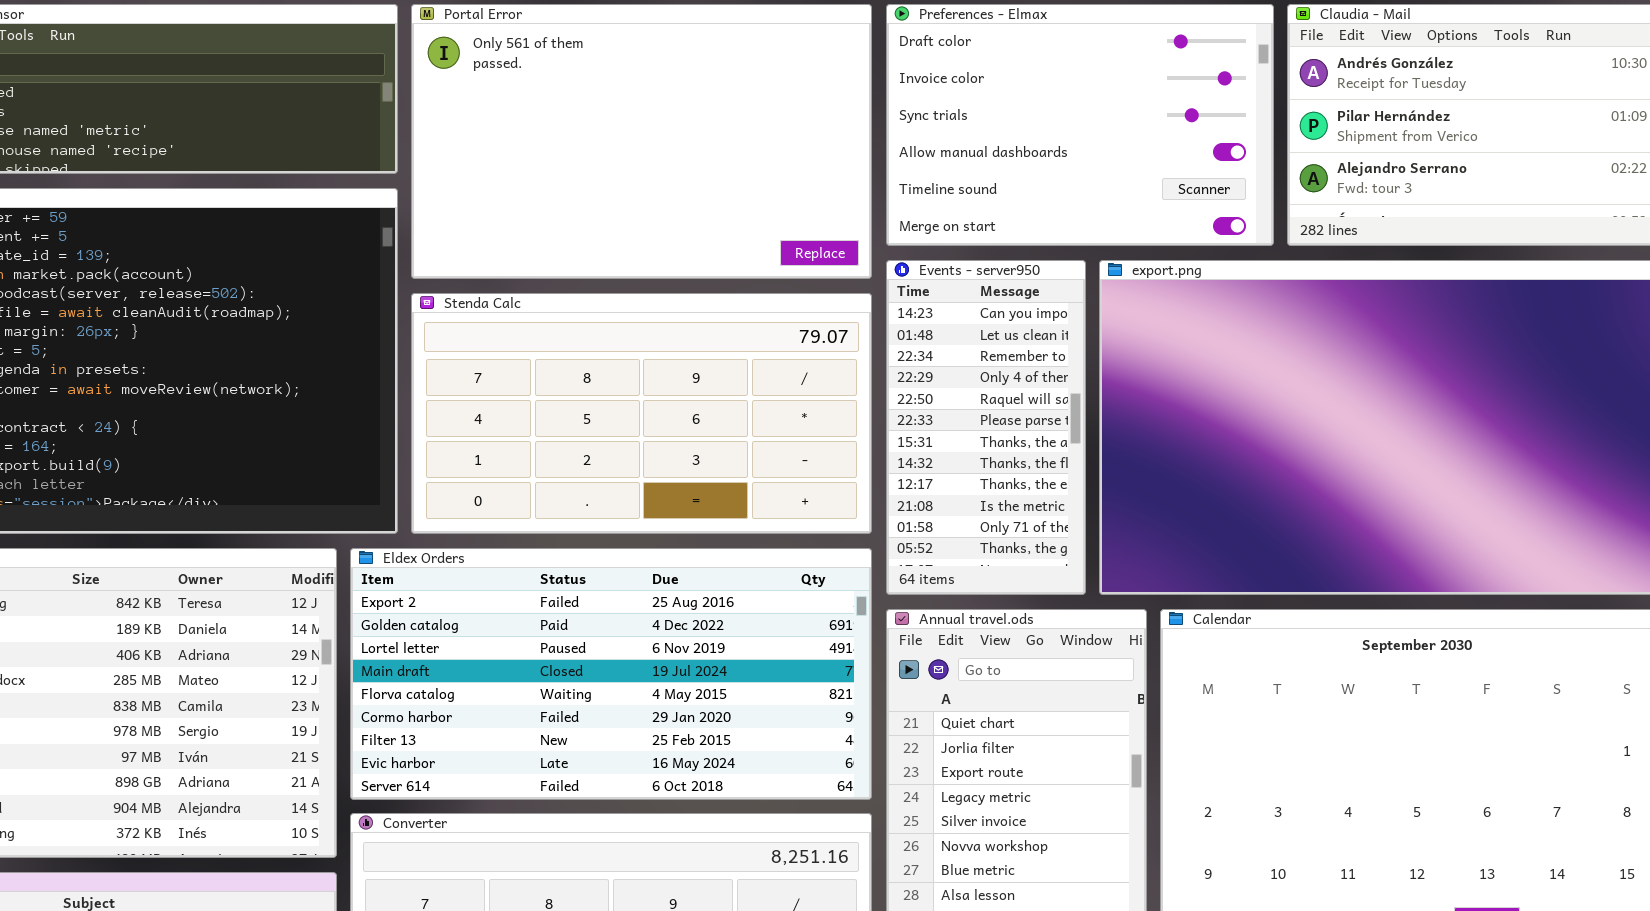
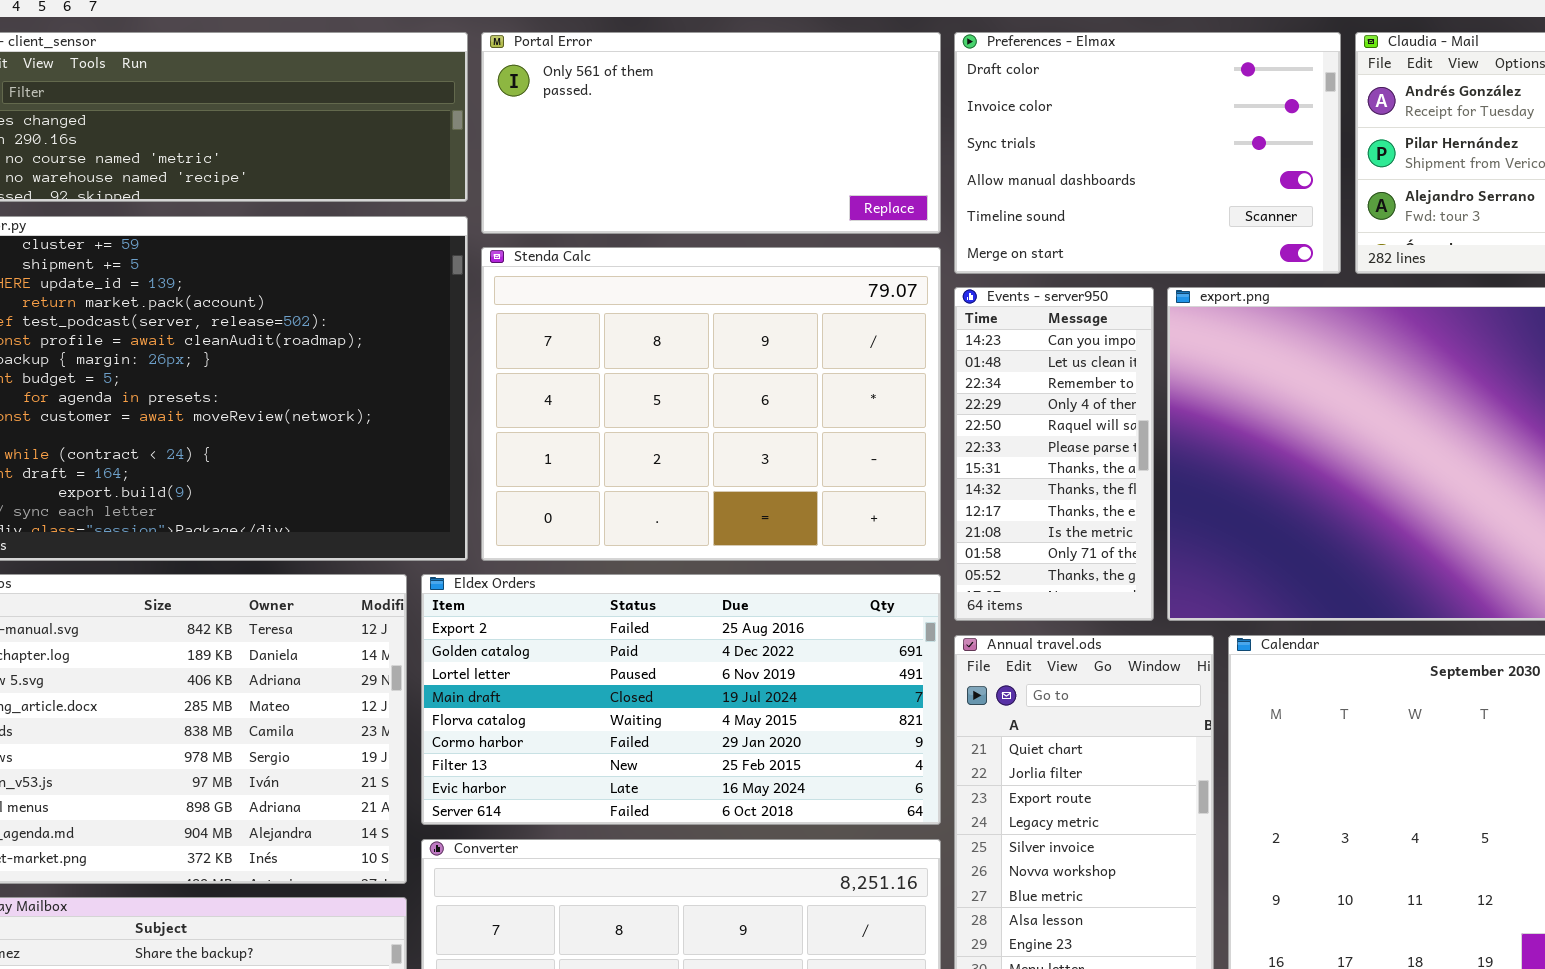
Portal Error: [411,4,872,279] -> [481,32,941,234], resized
Stenda Calc: [411,293,872,534] -> [481,247,941,561], resized

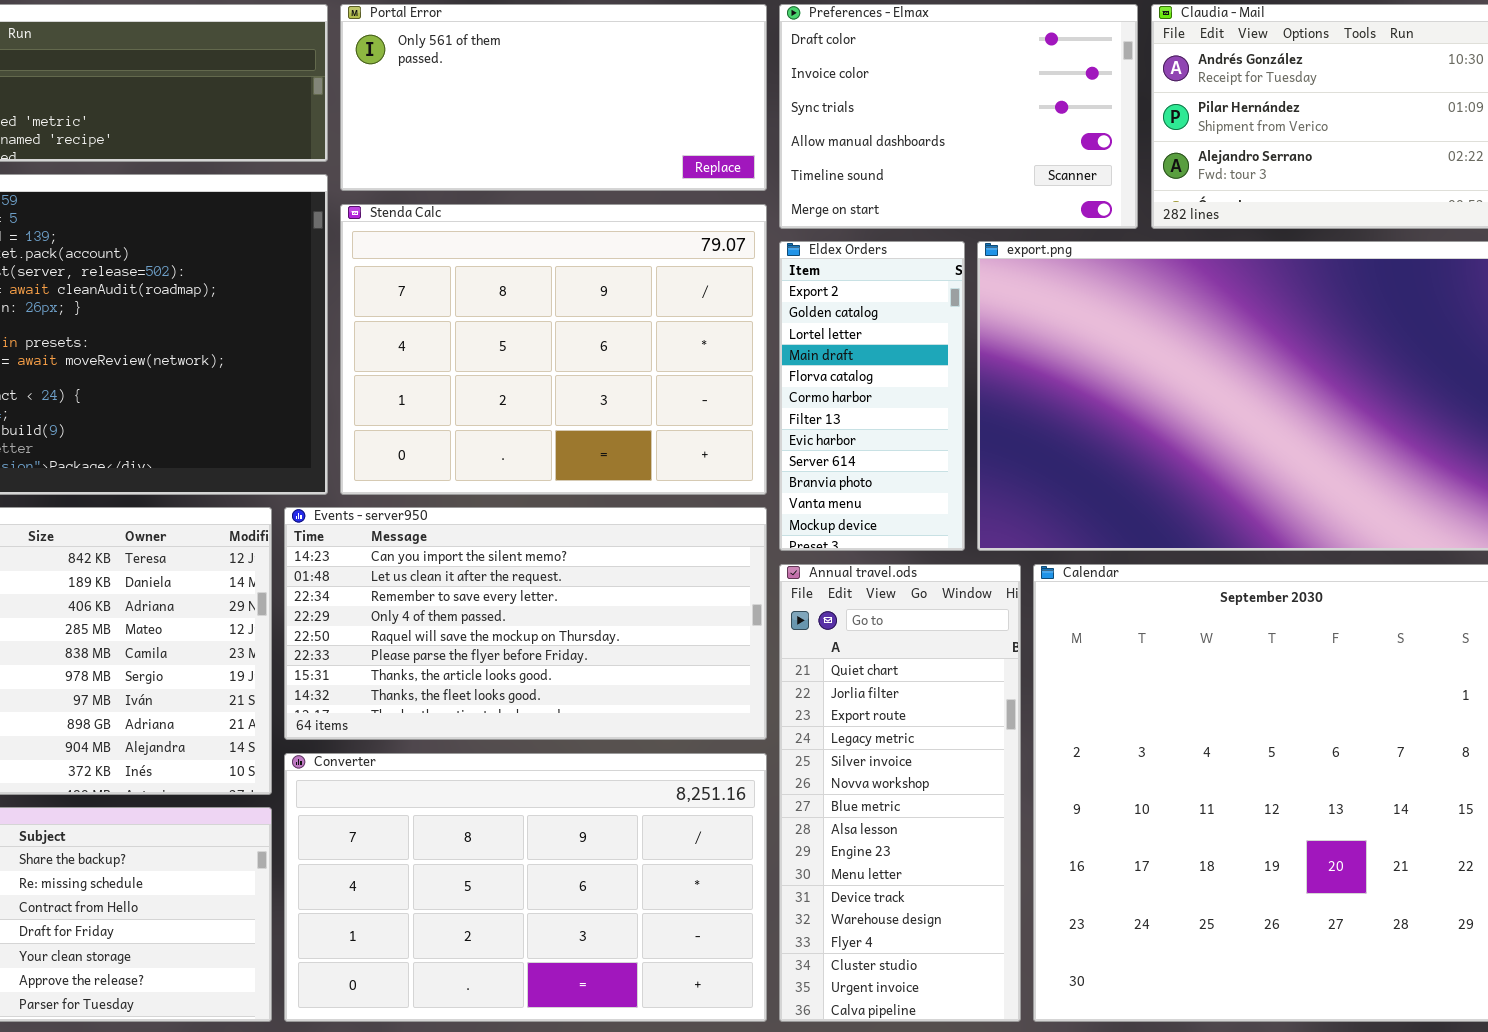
Events - server950: [954,287,1154,621] -> [284,507,767,740], moved, resized
Eldex Orders: [421,574,941,825] -> [779,241,965,551], moved, resized

